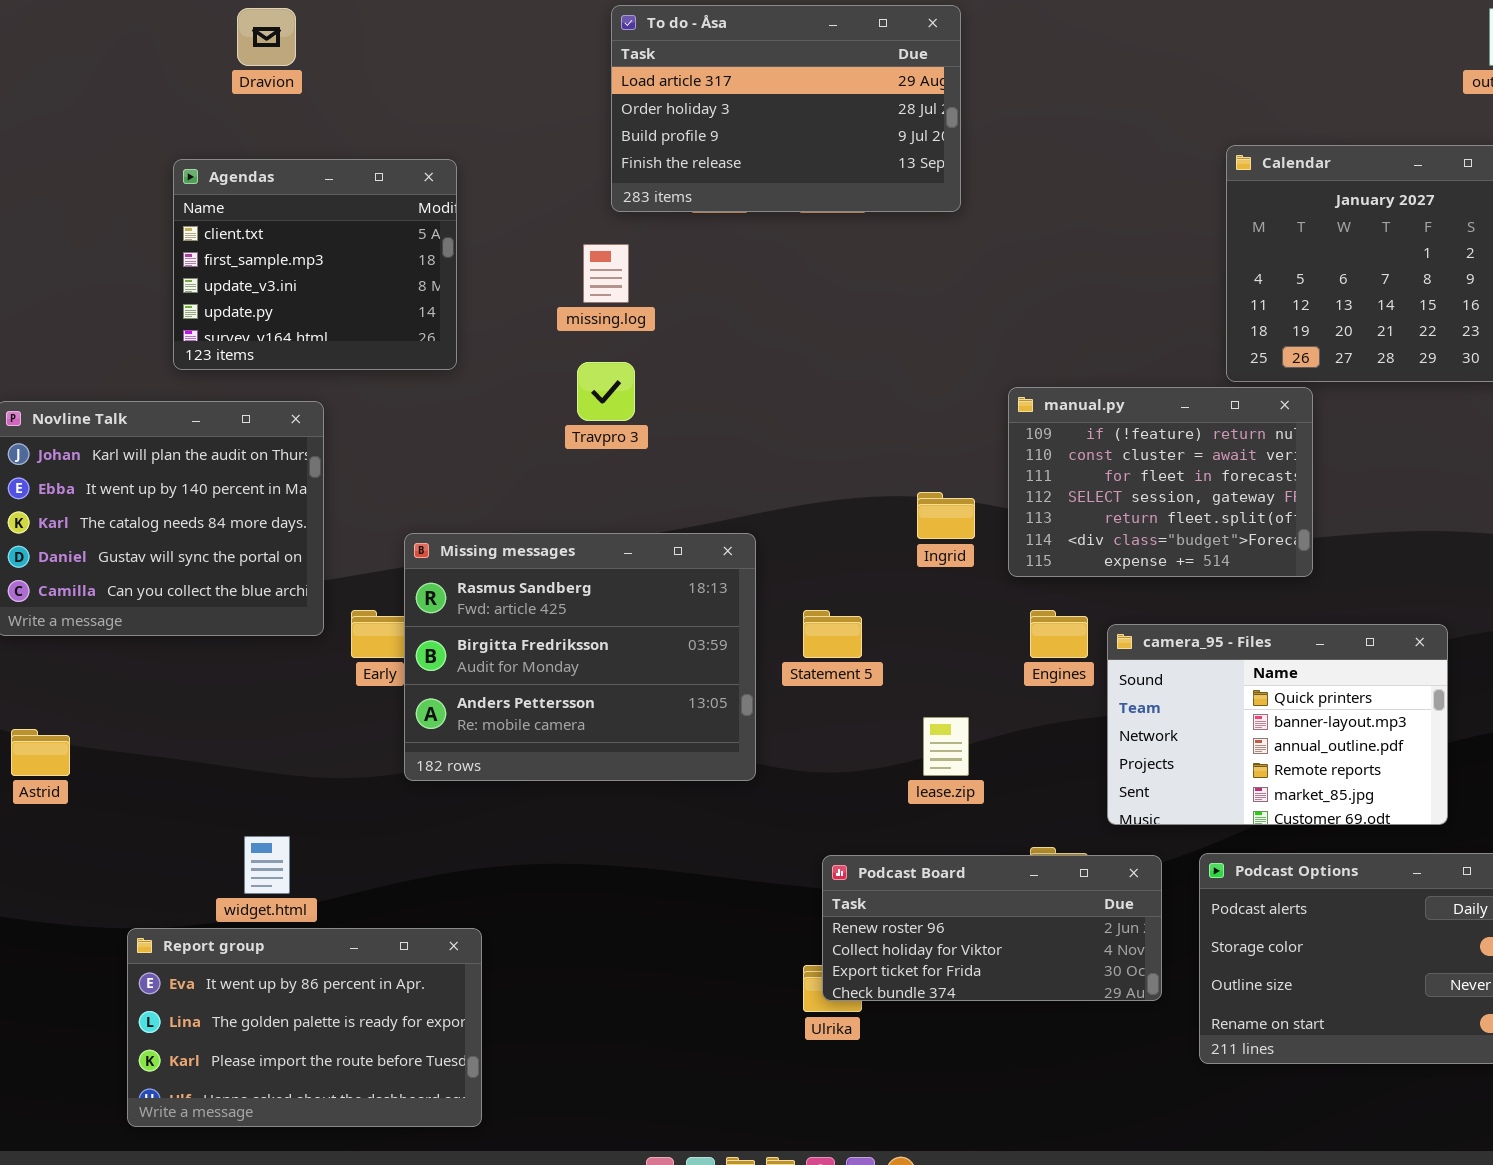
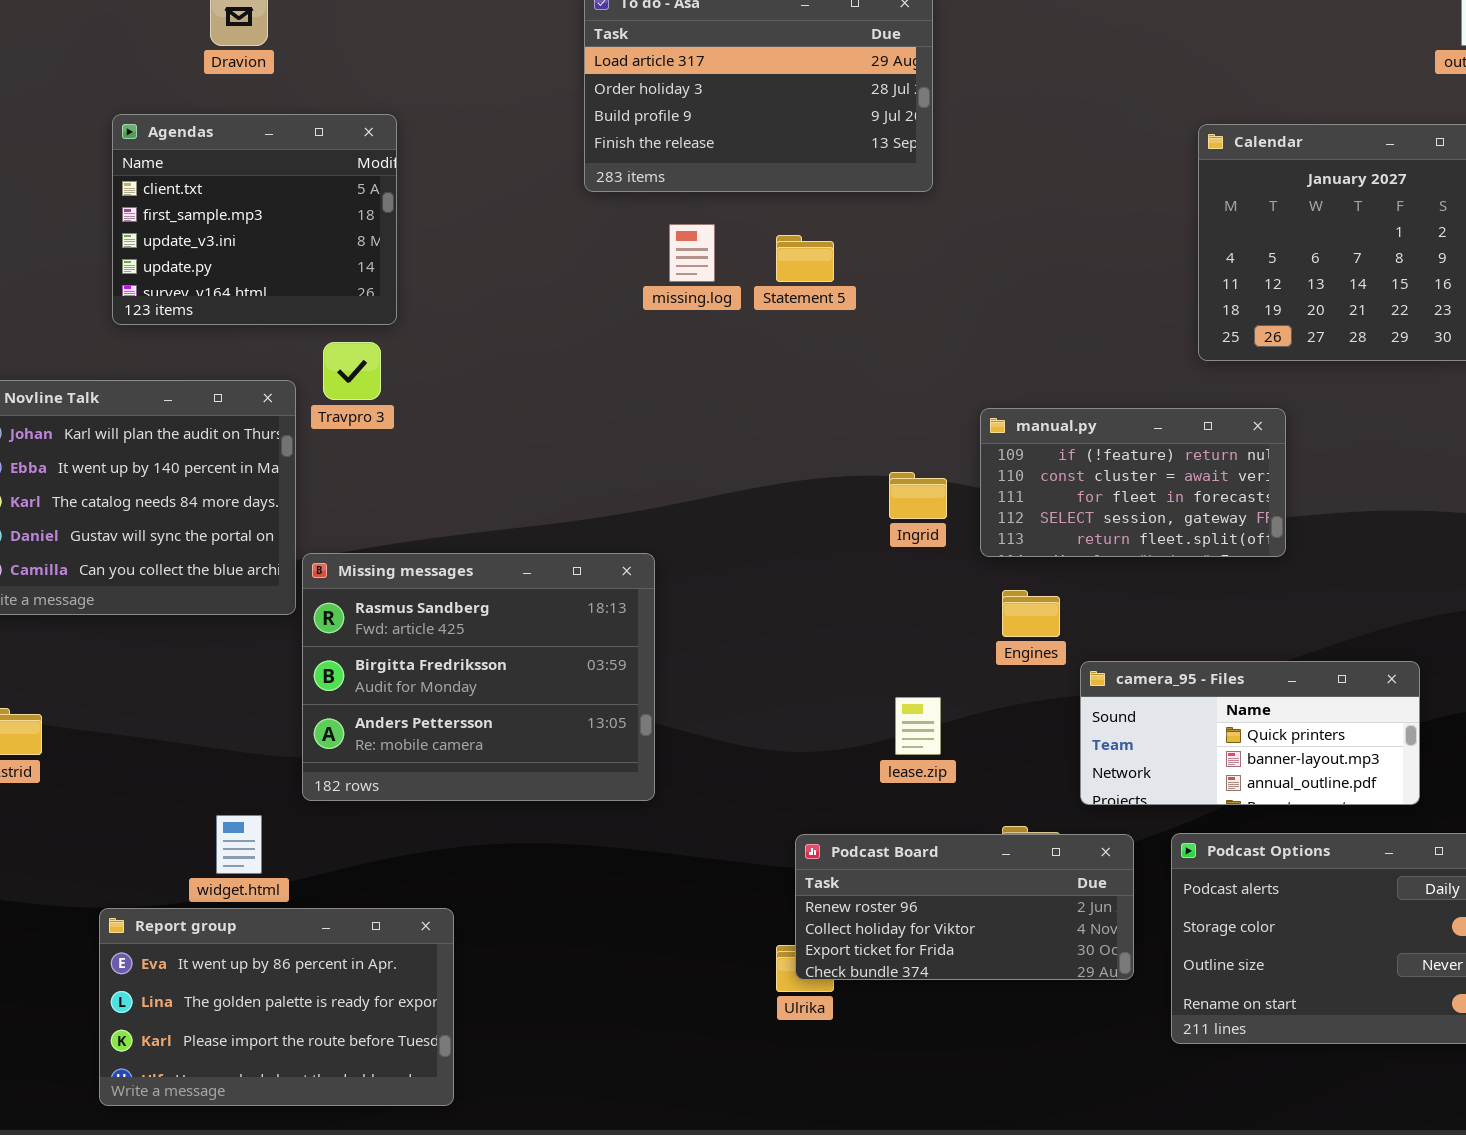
Agendas: [173,159,457,370] -> [112,114,397,325], moved
missing.log: [583,244,629,303] -> [669,224,715,282], moved
Travpro 3: [577,362,635,421] -> [323,342,381,400], moved
manual.py: [1008,387,1313,577] -> [980,408,1286,557], resized
Missing messages: [404,533,756,781] -> [302,553,655,801], moved
Statement 5: [803,610,862,658] -> [776,235,834,282], moved
camera_95 - Files: [1107,624,1448,825] -> [1080,661,1420,805], resized

